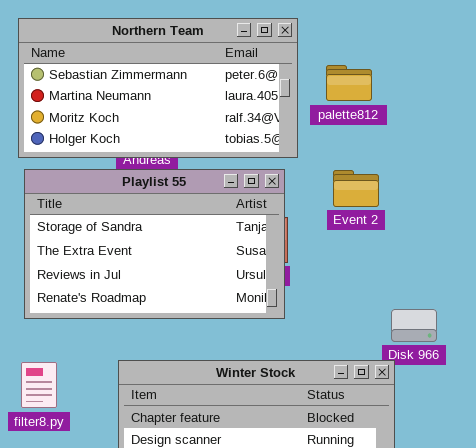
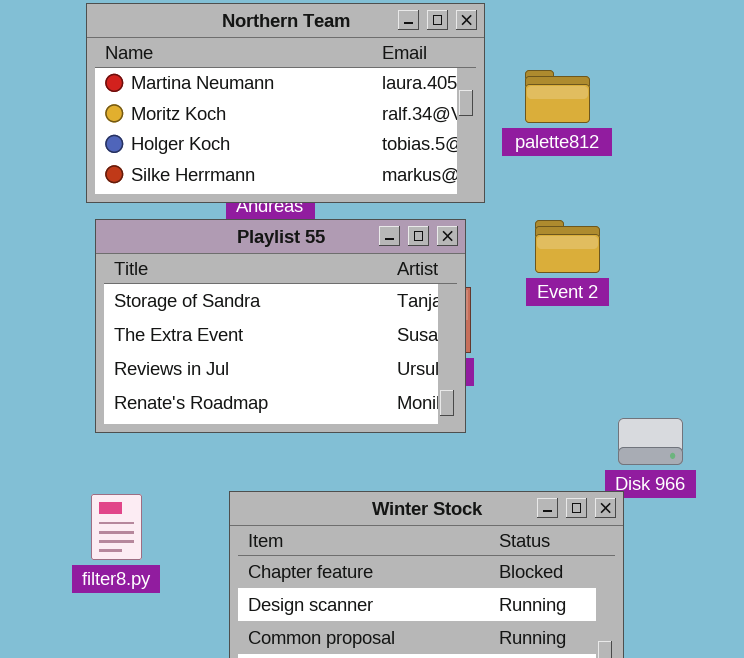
Northern Team: [18,18,298,158] -> [86,3,485,203], scrolled down 1 row

